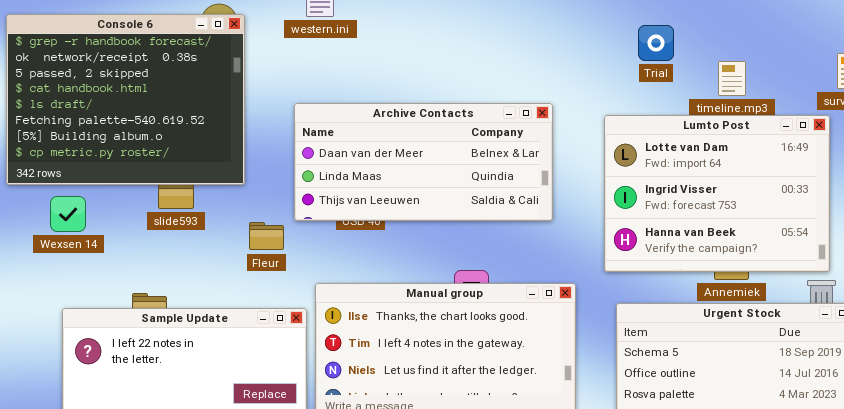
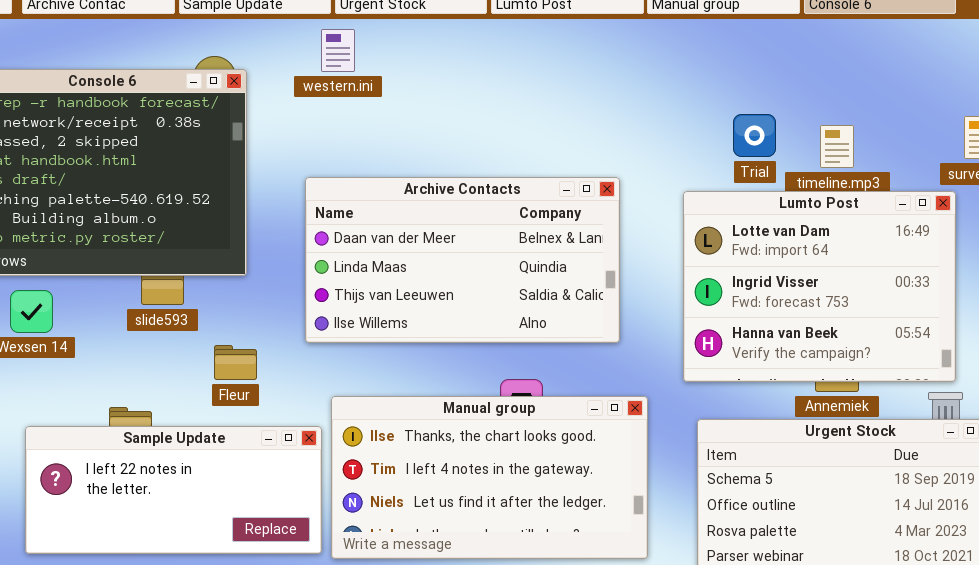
Trial: [638,25,674,61] -> [733,114,776,157], moved
Archive Contacts: [294,103,553,221] -> [305,177,620,343], resized
Fleur: [249,222,284,250] -> [214,345,257,380], moved

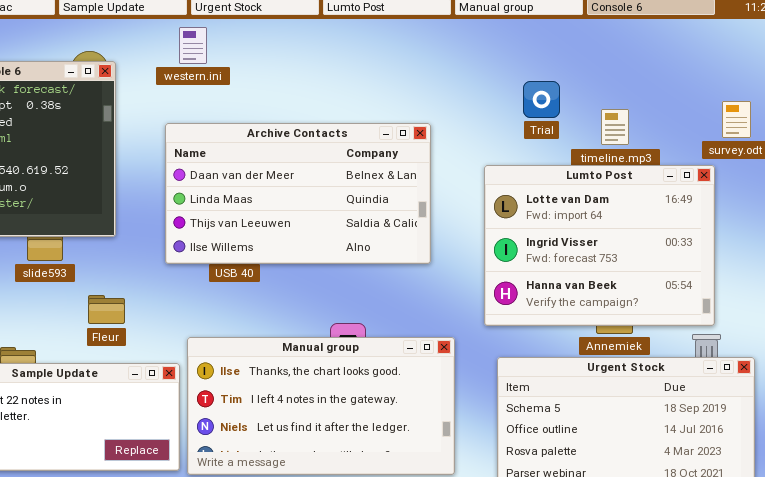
Trial: [733,114,776,157] -> [523,81,560,118], moved
Archive Contacts: [305,177,620,343] -> [165,123,431,264], moved

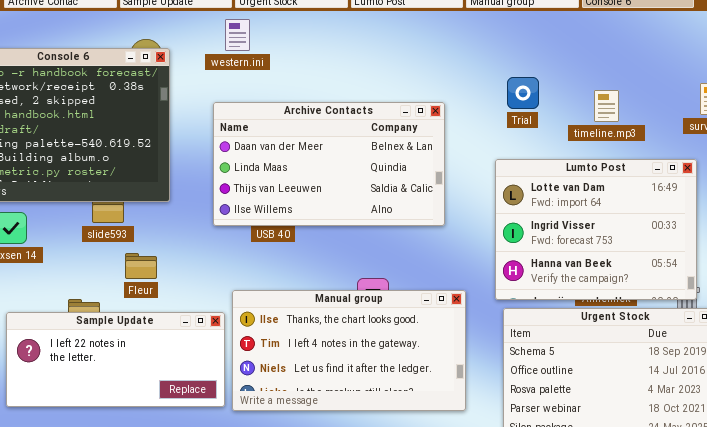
Trial: [523,81,560,118] -> [507,77,539,109], moved
Lumto Post: [484,165,715,326] -> [495,159,697,300], moved
Fleur: [88,295,125,324] -> [125,253,157,279], moved

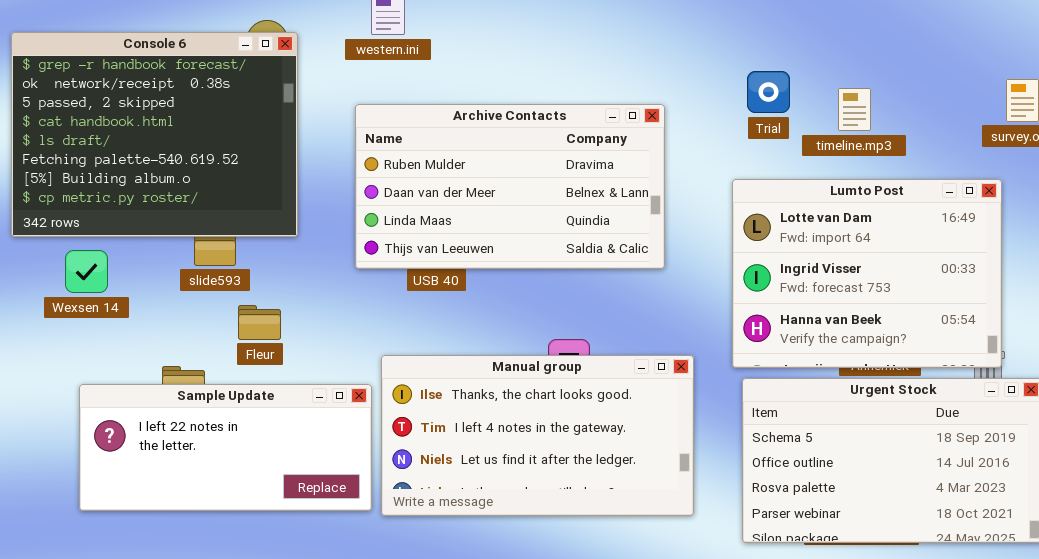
timeline.mp3: [594,90,619,122] -> [838,88,871,131], moved
Archive Contacts: [213,102,445,226] -> [355,104,665,269], scrolled up 1 row

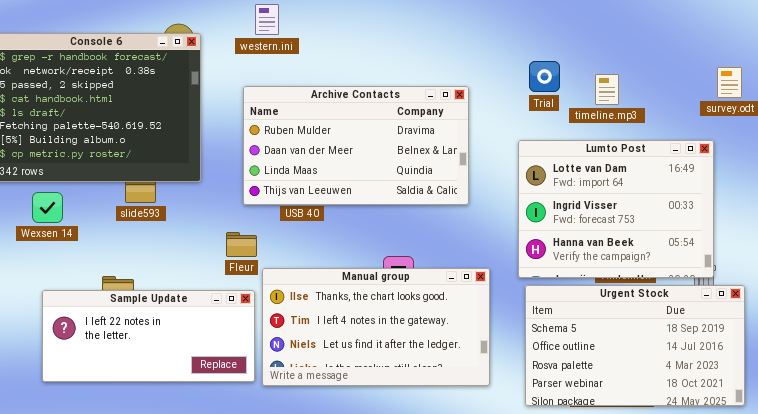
Fleur: [238,305,281,340] -> [226,232,257,257], moved

